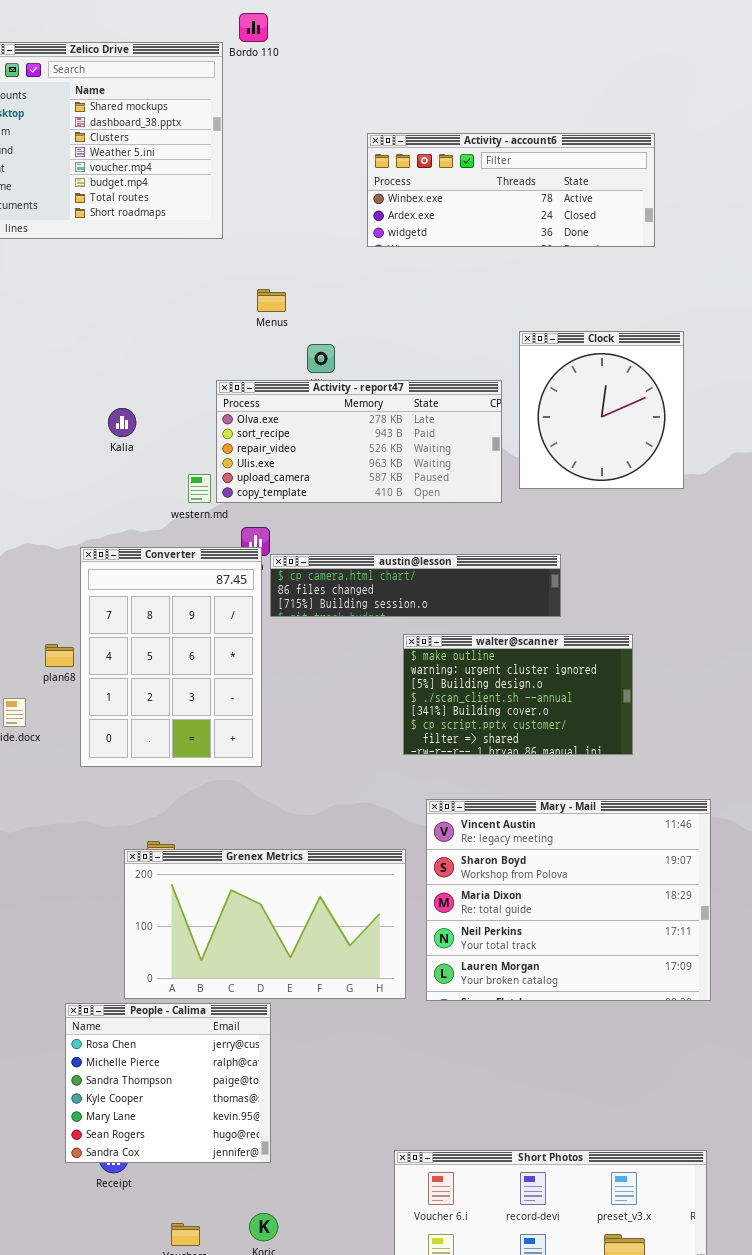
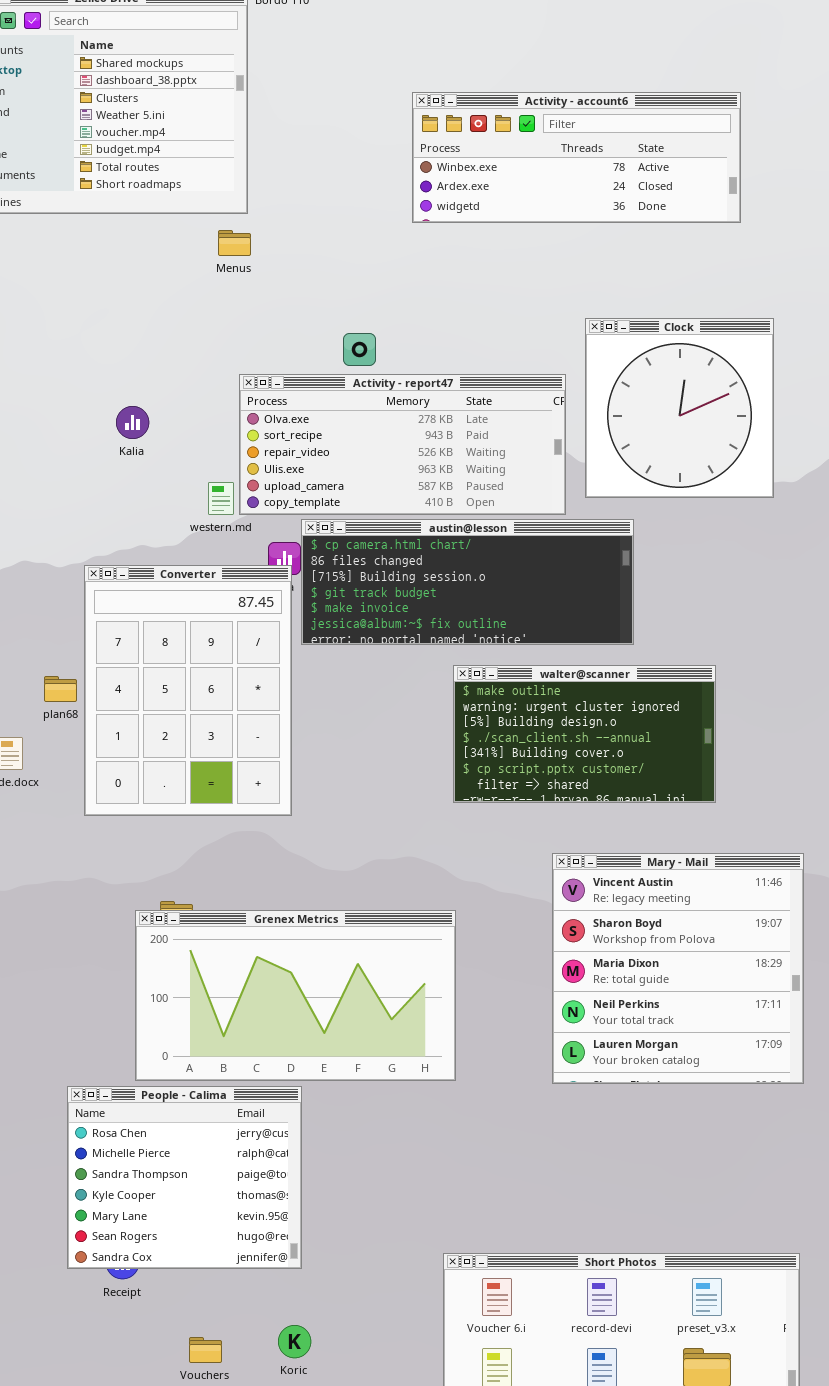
Menus: [257,289,286,312] -> [218,230,251,256], moved
austin@lesson: [270,554,561,617] -> [301,519,634,645], resized
Mary - Mail: [426,799,711,1001] -> [552,853,804,1084], resized

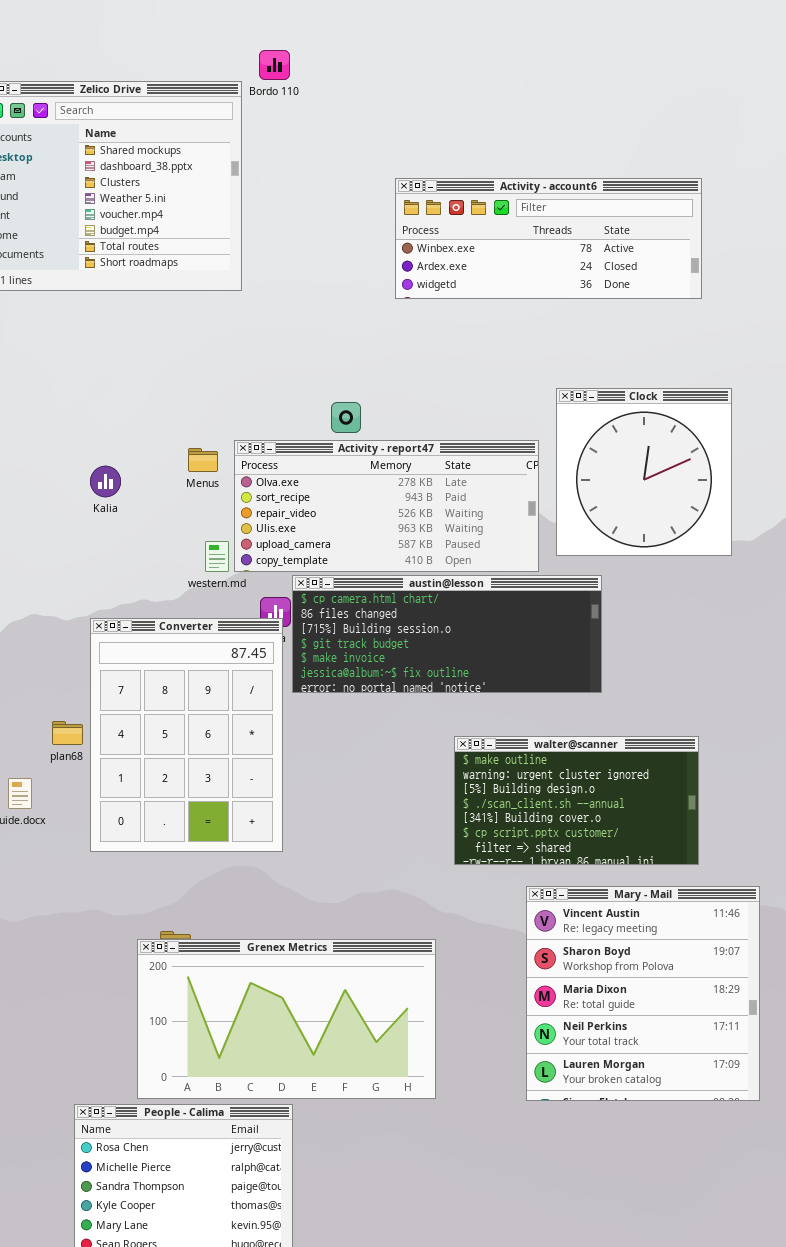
Menus: [218,230,251,256] -> [188,448,218,472], moved
Kalia: [116,406,149,439] -> [90,466,121,497], moved
walter@scanner: [453,665,716,803] -> [454,736,699,865], moved

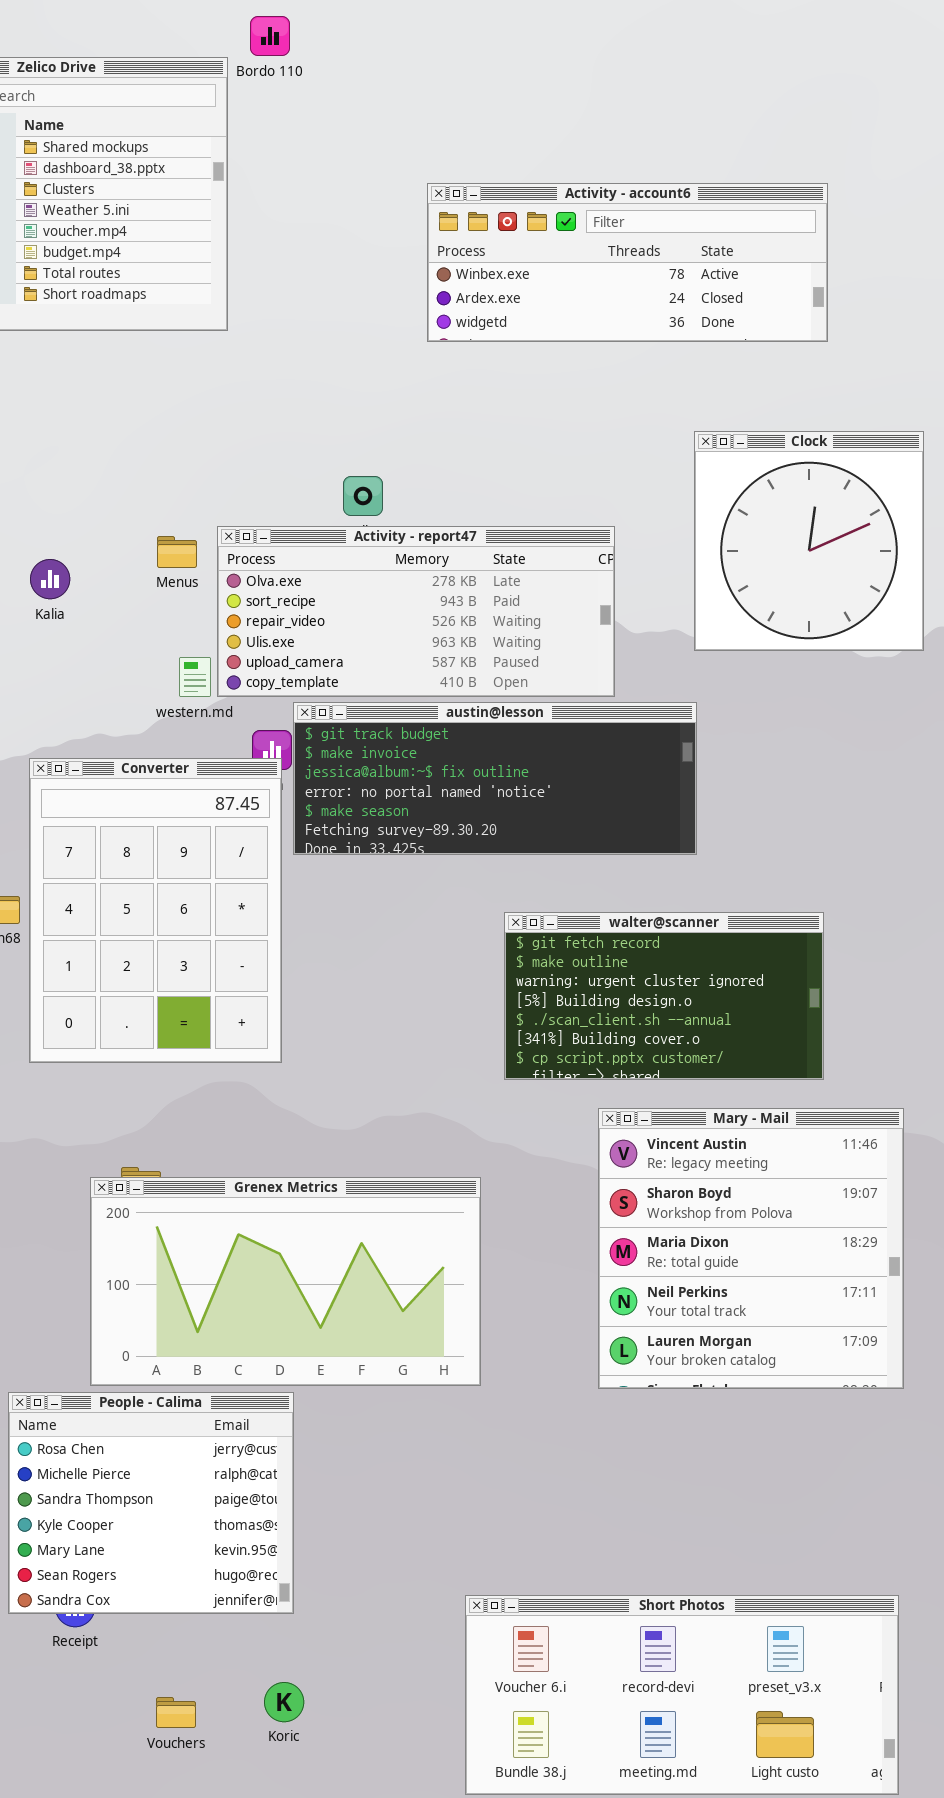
Clock: [556,388,732,556] -> [694,431,924,651], moved
austin@lesson: [292,575,602,693] -> [293,702,697,855], scrolled down 3 rows
walter@scanner: [454,736,699,865] -> [504,912,824,1080], scrolled up 1 row

